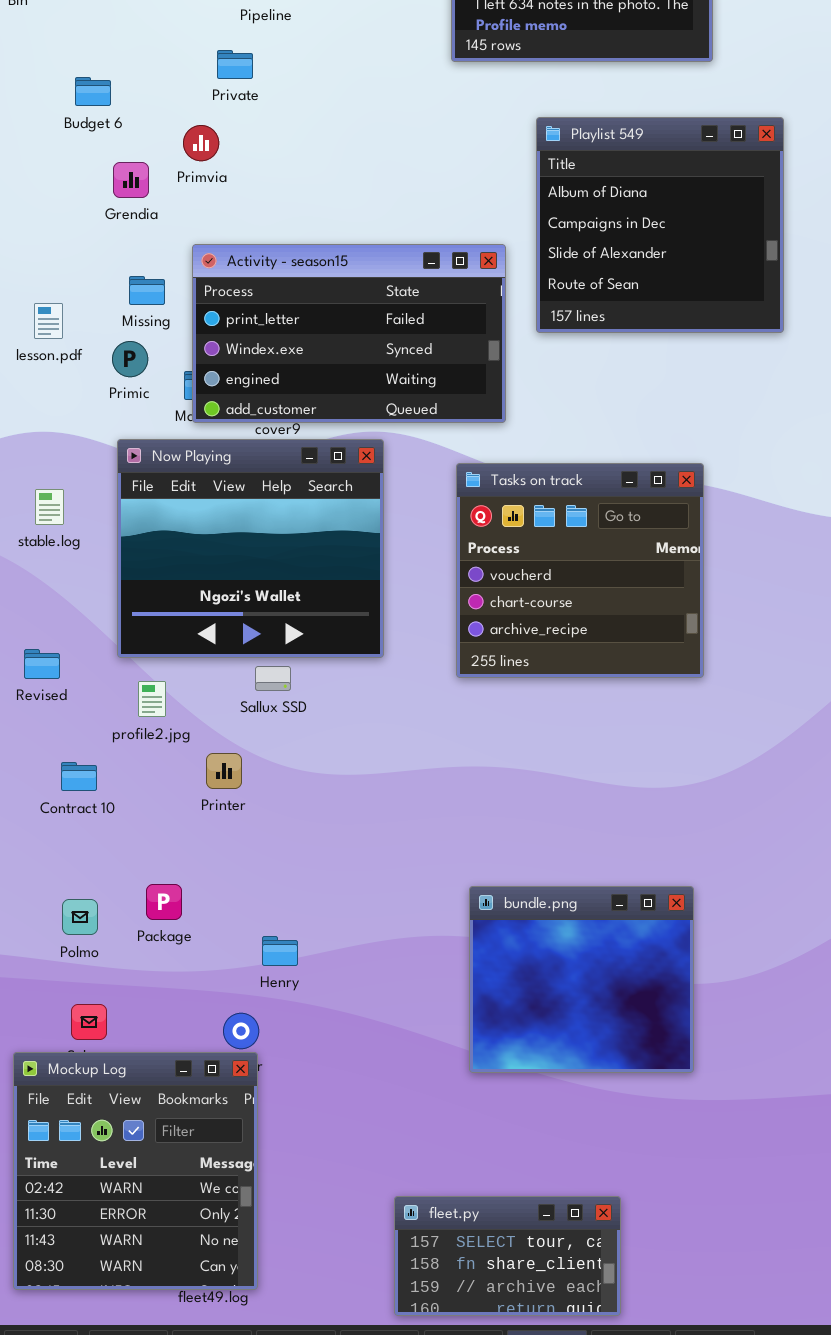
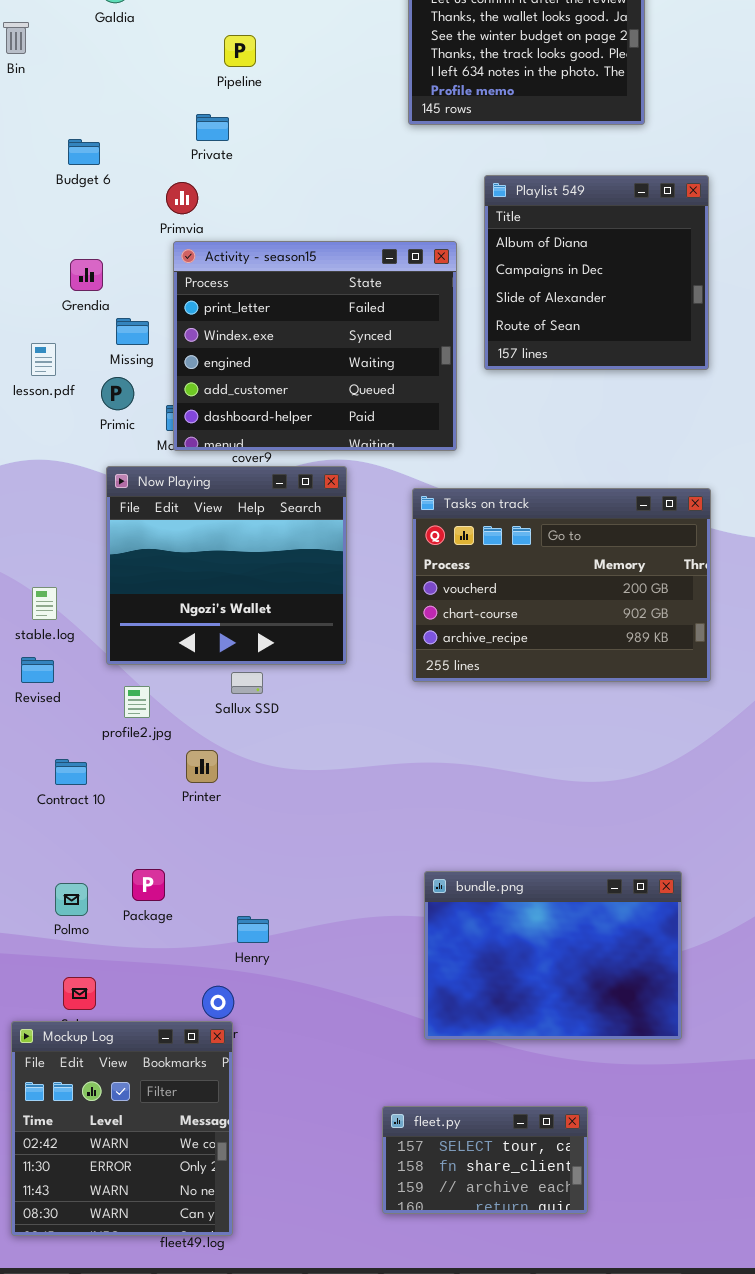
Grendia: [113,162,149,198] -> [70,259,103,291], moved
Activity - season15: [192,244,506,423] -> [173,241,457,451], resized
Tasks on track: [456,463,704,678] -> [412,488,711,682], resized
stable.log: [35,489,64,525] -> [32,587,57,620], moved
bundle.png: [469,886,694,1073] -> [424,871,682,1040], resized
fleet.py: [394,1196,621,1316] -> [382,1106,588,1214], moved

